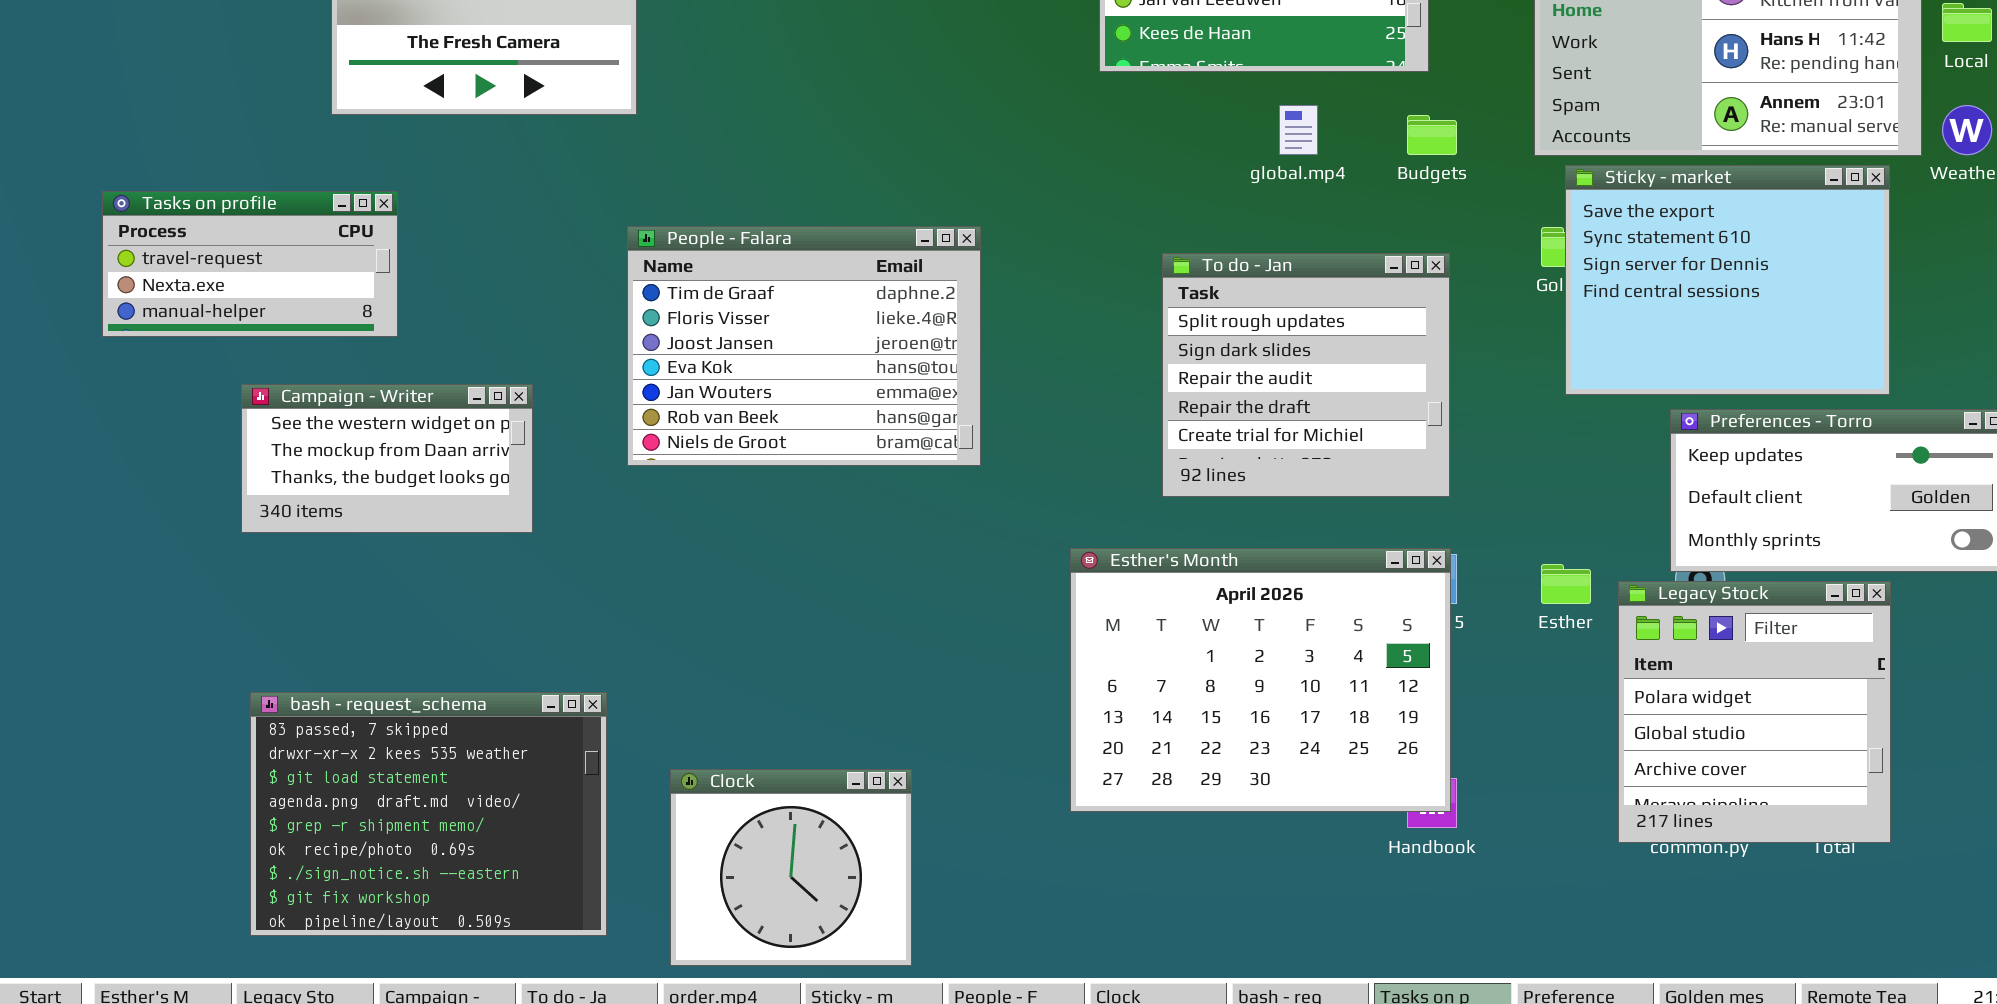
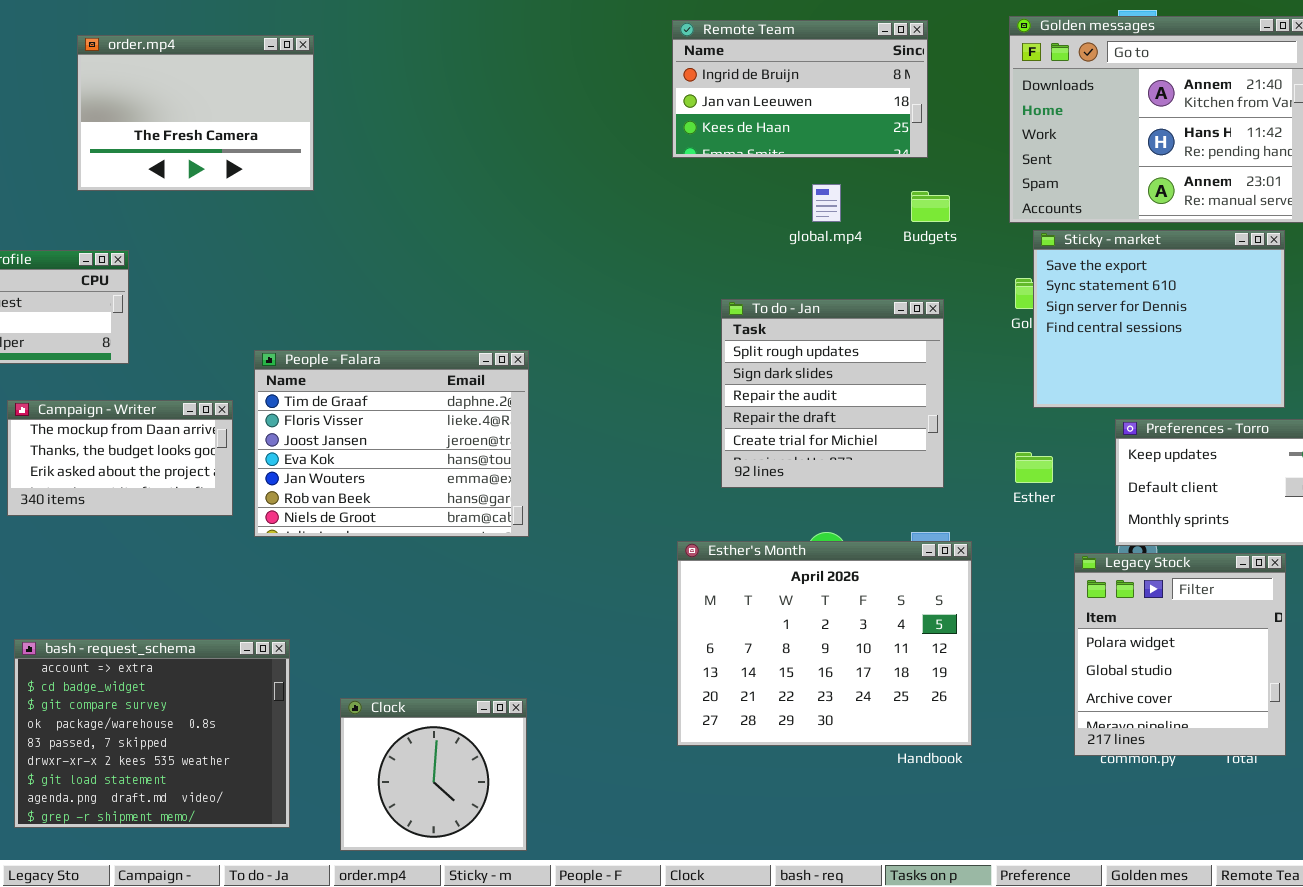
People - Falara: [627,226,981,466] -> [254,350,529,537], moved
Campaign - Writer: [241,384,533,533] -> [7,400,233,516], scrolled down 1 row
Esther's Month: [1070,548,1451,812] -> [677,541,972,746], moved
Esther: [1541,564,1591,604] -> [1015,452,1053,483], moved
bash - request_schema: [250,692,607,936] -> [14,639,290,828], scrolled up 4 rows

